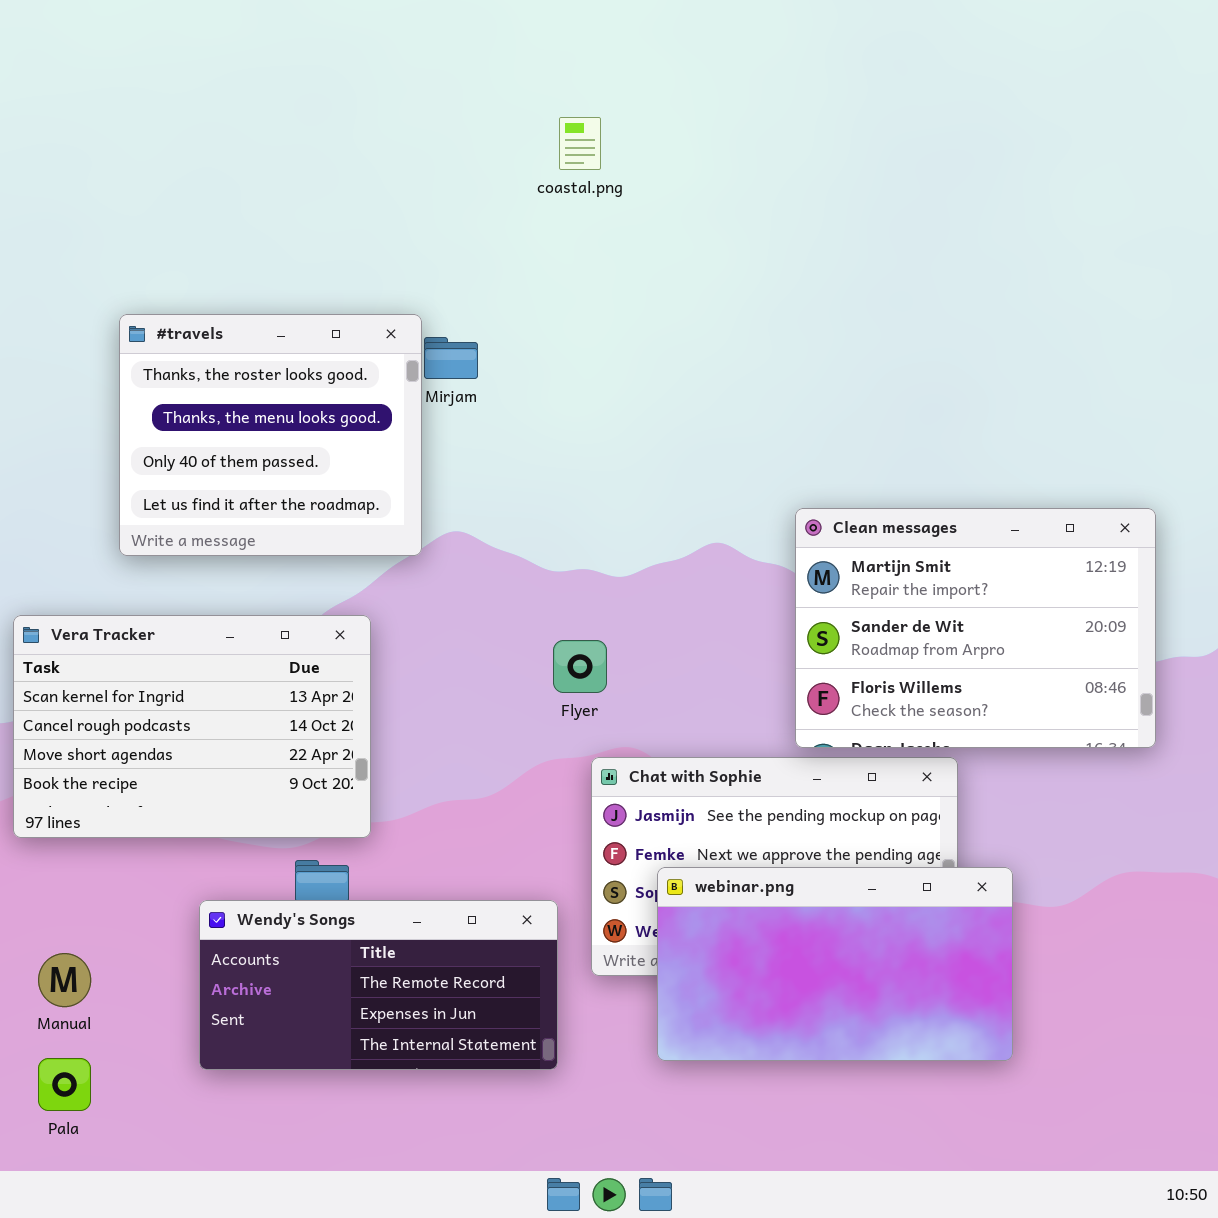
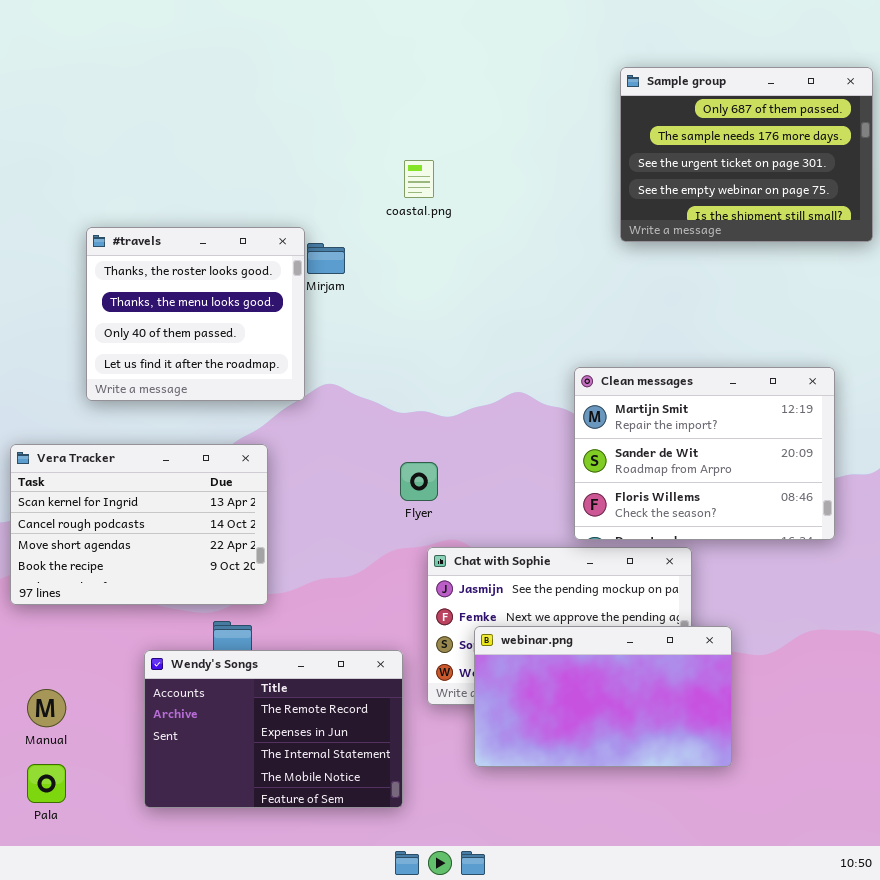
Sample group: none -> [620,67,873,242], opened
coastal.png: [559,117,601,170] -> [404,160,434,198], moved
Wendy's Songs: [199,900,558,1070] -> [144,650,403,808], resized

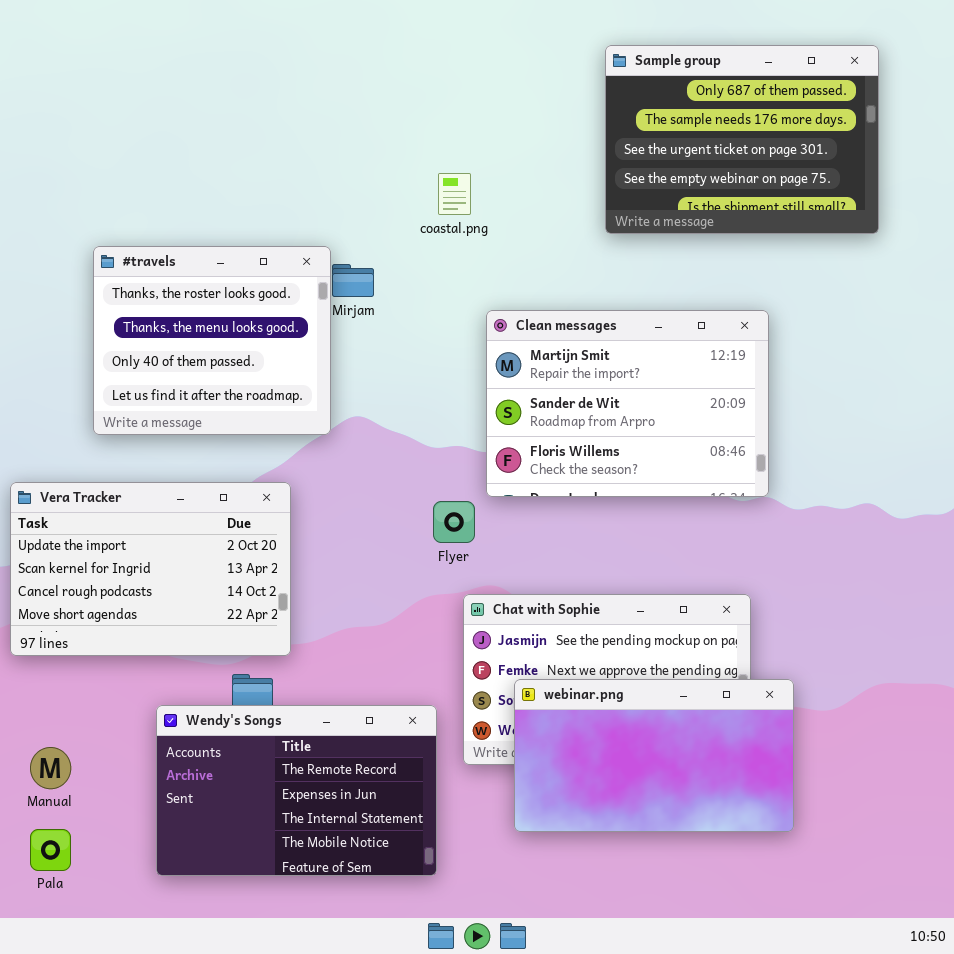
Sample group: [620,67,873,242] -> [605,45,879,234], moved
Clean messages: [574,367,835,540] -> [486,310,769,497], moved
Vera Tracker: [10,444,268,605] -> [10,482,291,656], scrolled up 1 row

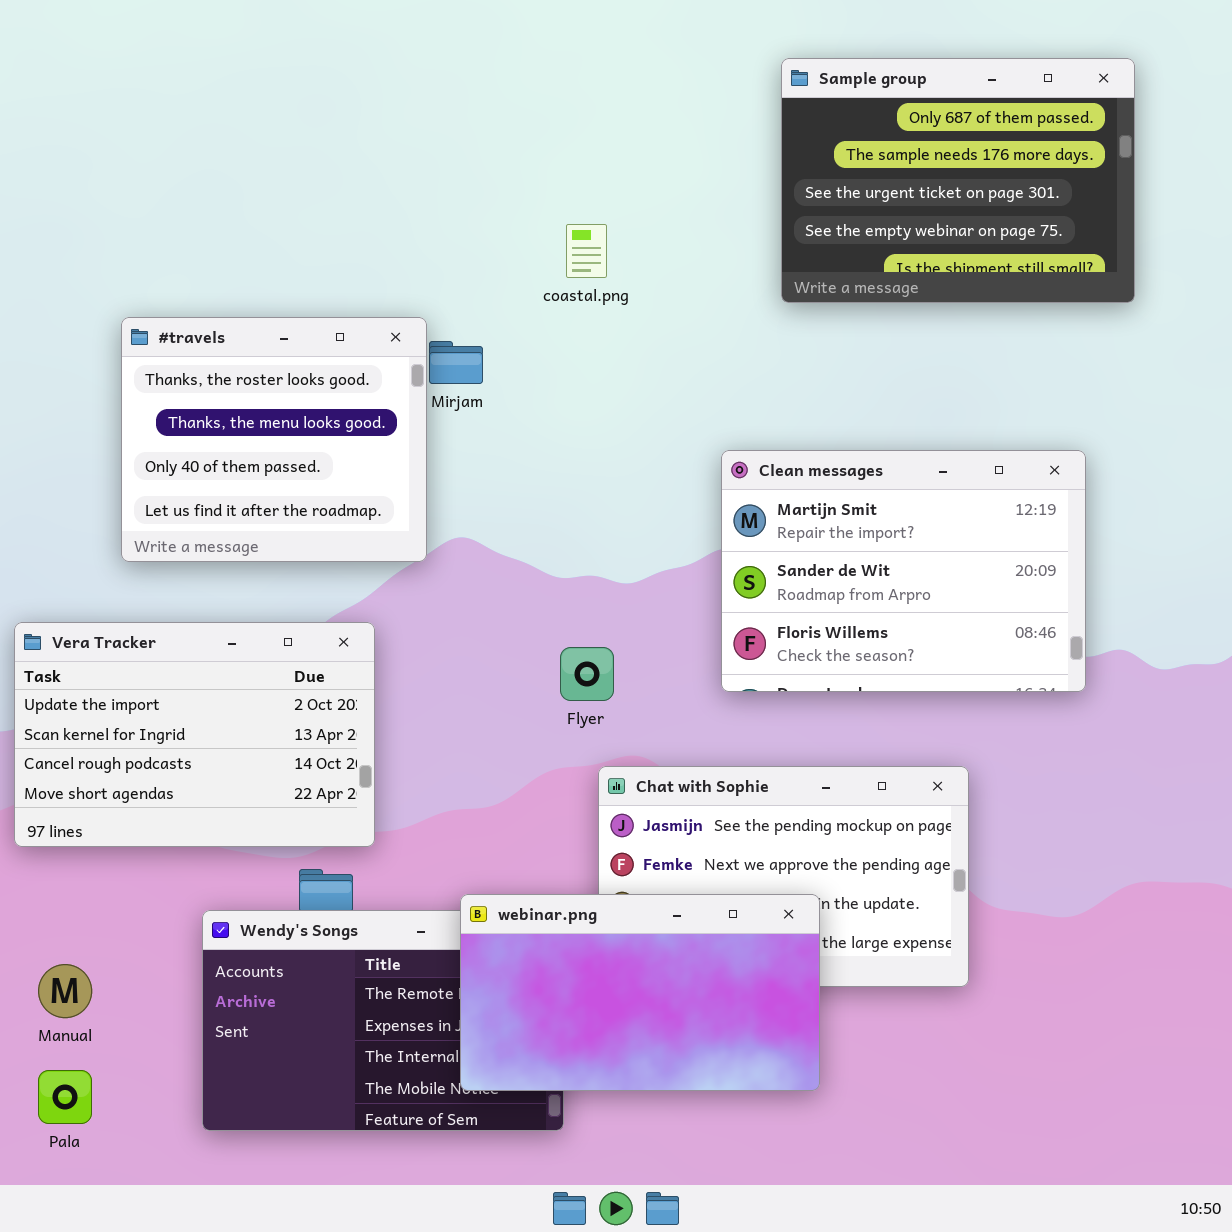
Clean messages: [486,310,769,497] -> [721,450,1086,692], moved
webinar.png: [514,679,794,832] -> [460,894,820,1091], moved

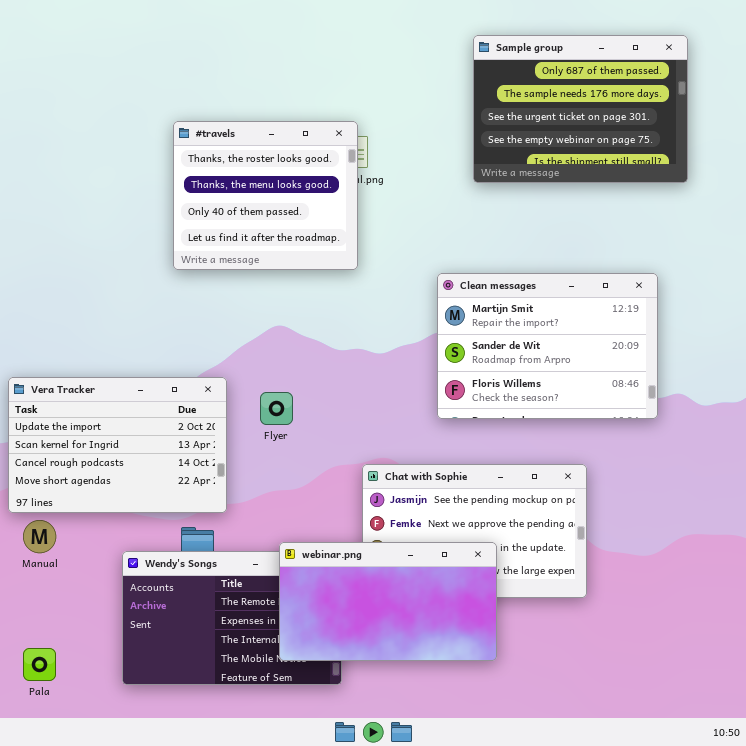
#travels: [121,317,427,562] -> [173,121,358,270], moved
Flyer: [560,647,614,701] -> [260,392,293,425], moved
Manual: [38,964,92,1018] -> [23,520,56,553], moved

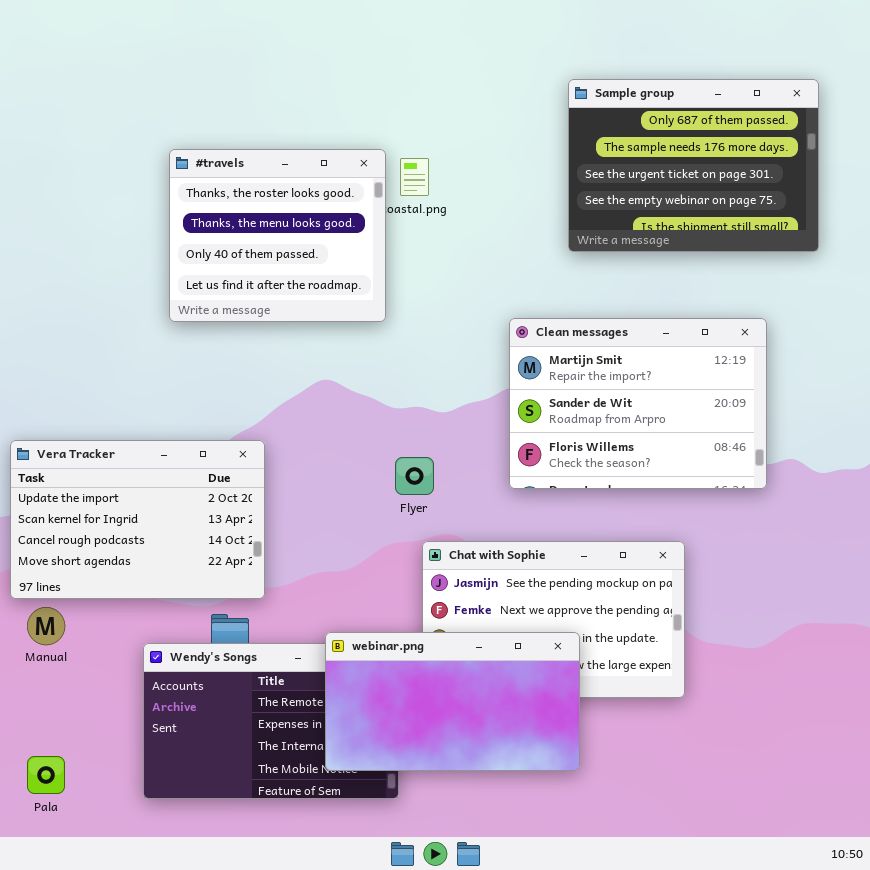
Sample group: [473,35,688,183] -> [568,79,819,252], moved
#travels: [173,121,358,270] -> [169,149,386,322], moved
Flyer: [260,392,293,425] -> [395,457,434,495], moved

